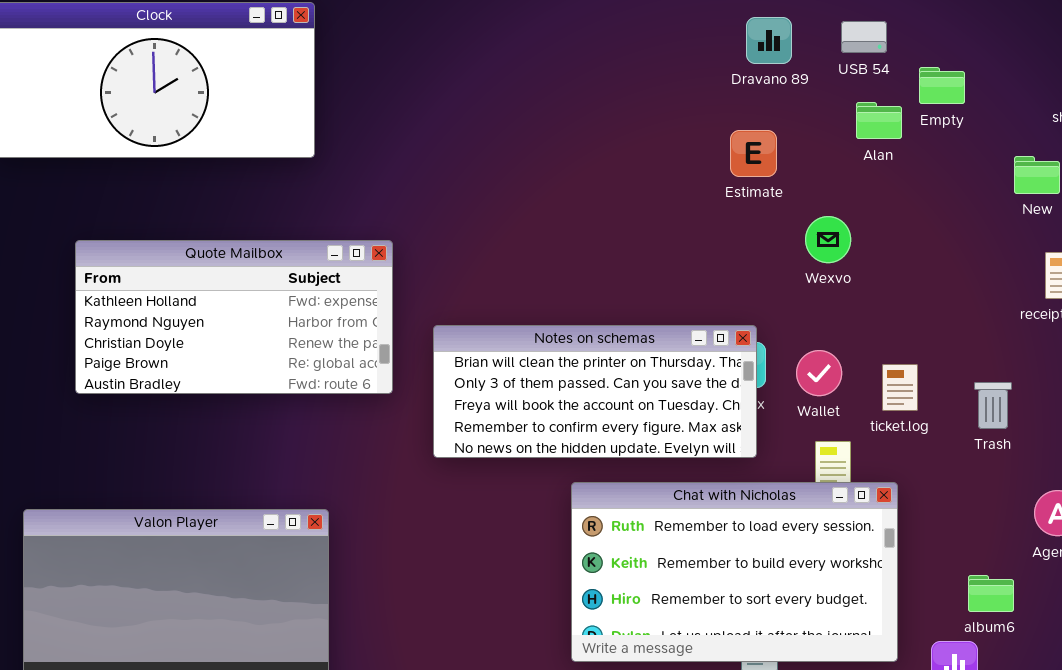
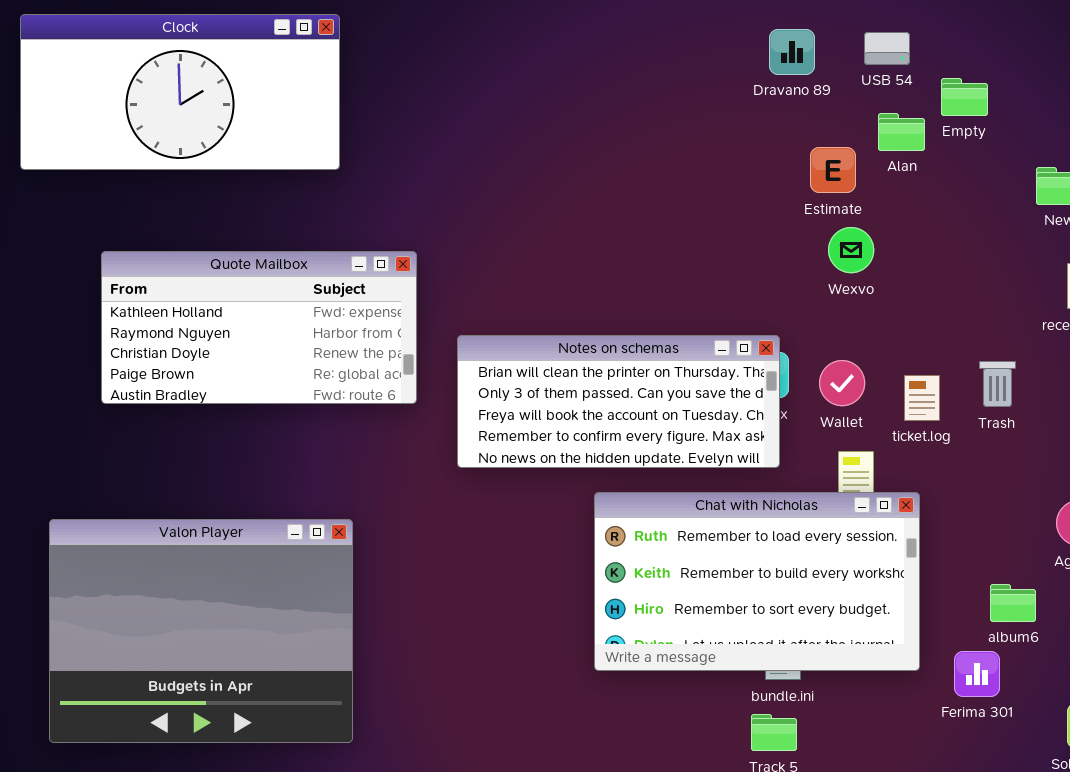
Estimate: [730,130,777,177] -> [810,147,856,193], moved
Trash: [974,382,1012,429] -> [979,361,1016,407], moved

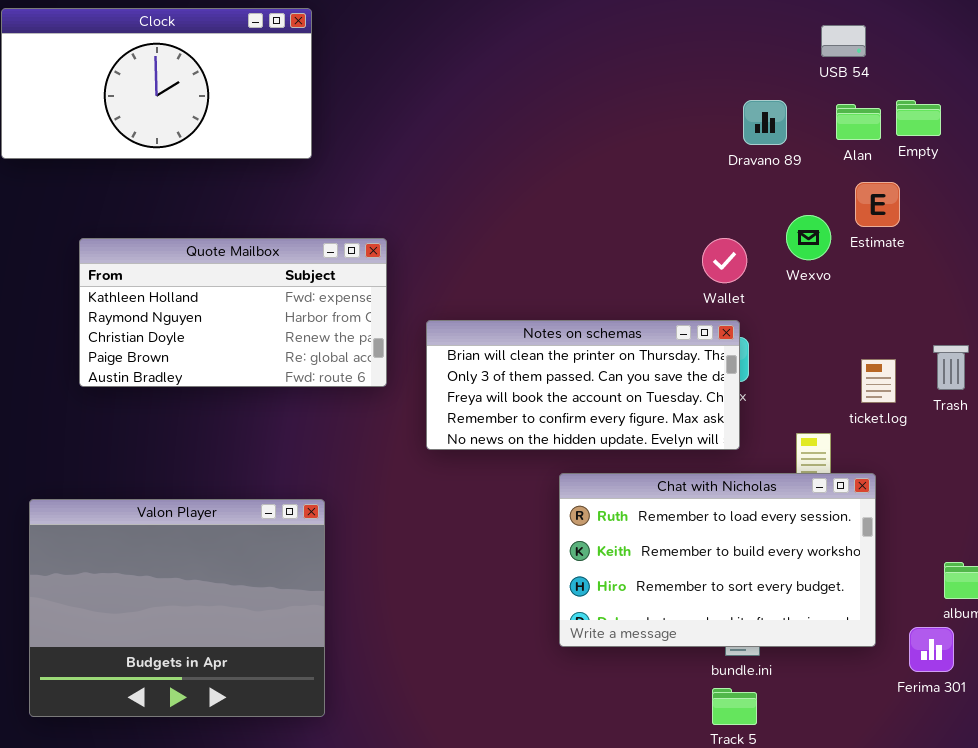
Dravano 89: [769,29,815,75] -> [743,100,787,145], moved
Empty: [941,78,988,116] -> [896,100,941,136], moved
Estimate: [810,147,856,193] -> [855,182,900,227], moved
Wallet: [819,360,865,406] -> [702,238,747,283], moved

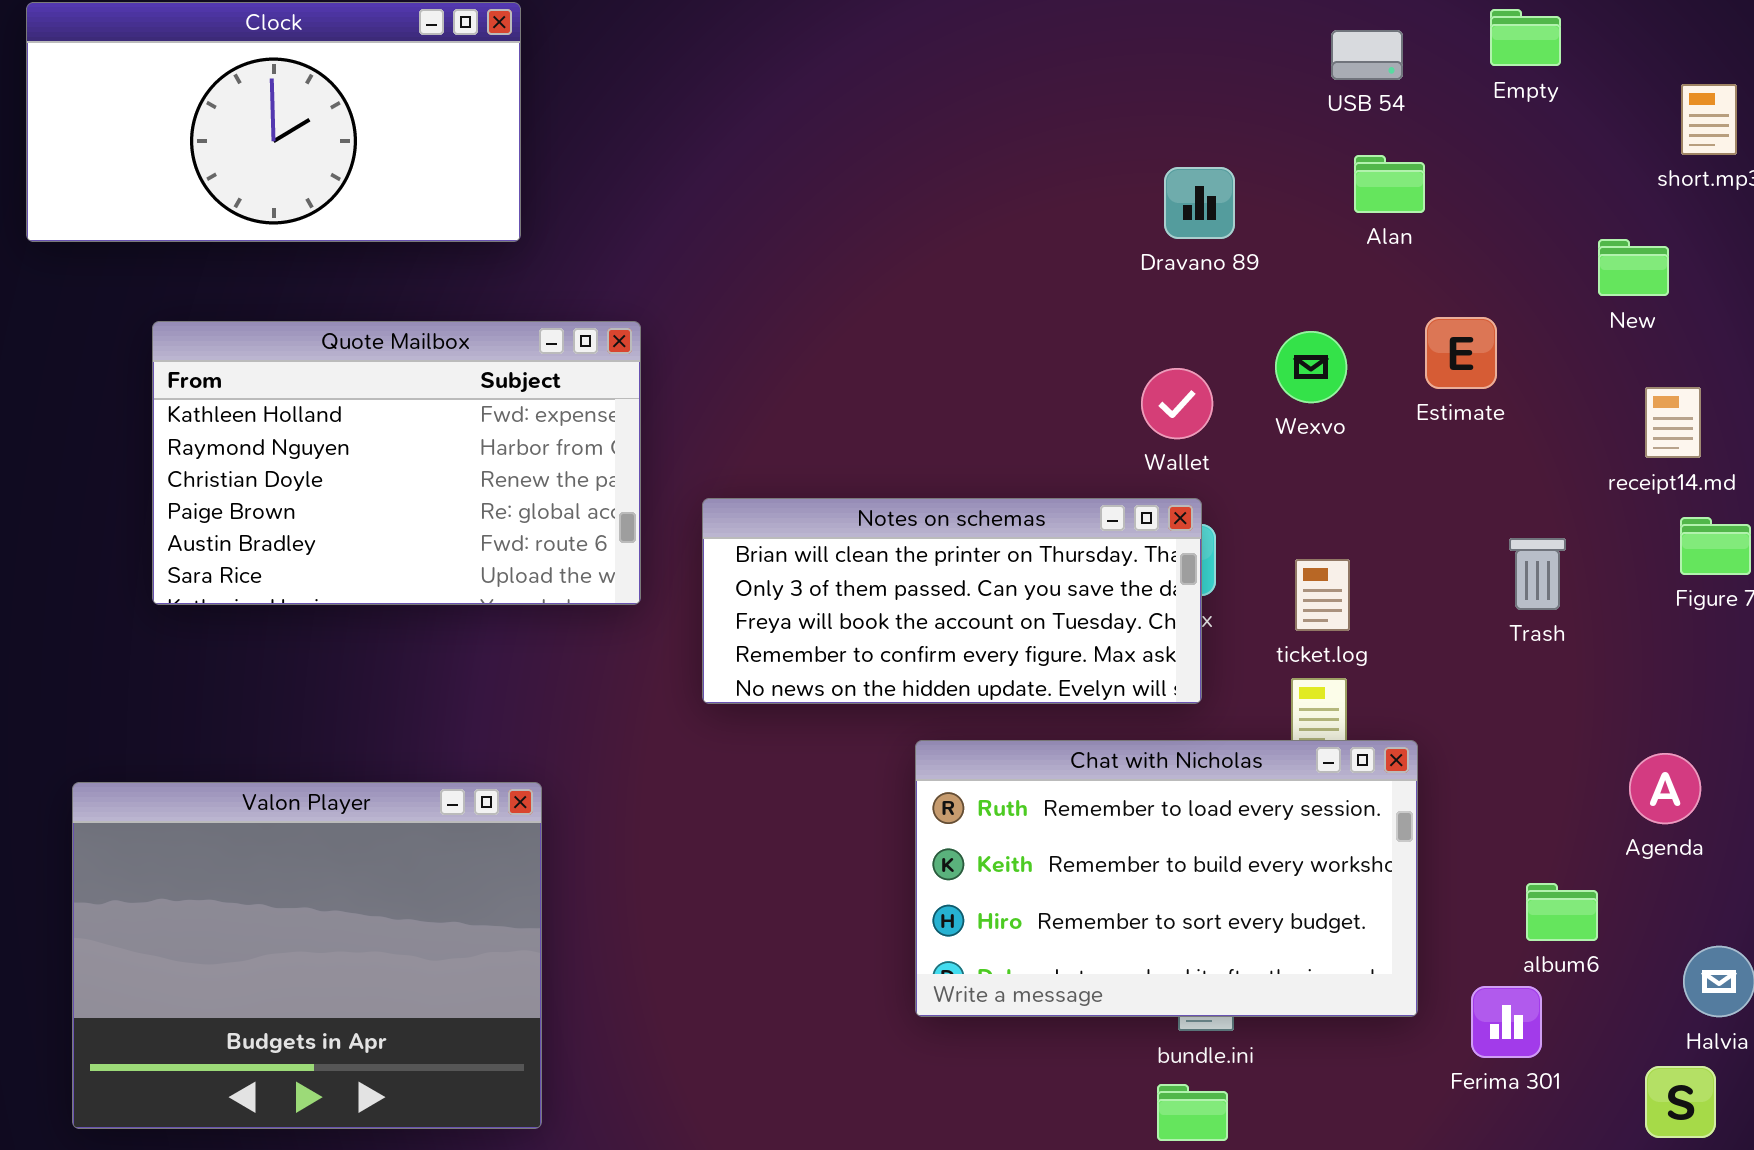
Dravano 89: [743,100,787,145] -> [1164,167,1235,239], moved
Empty: [896,100,941,136] -> [1490,9,1561,66], moved
Estimate: [855,182,900,227] -> [1425,317,1497,389], moved
Quote Mailbox: [79,238,387,387] -> [152,321,641,605], resized
ticket.log: [861,359,896,403] -> [1295,559,1350,631], moved

